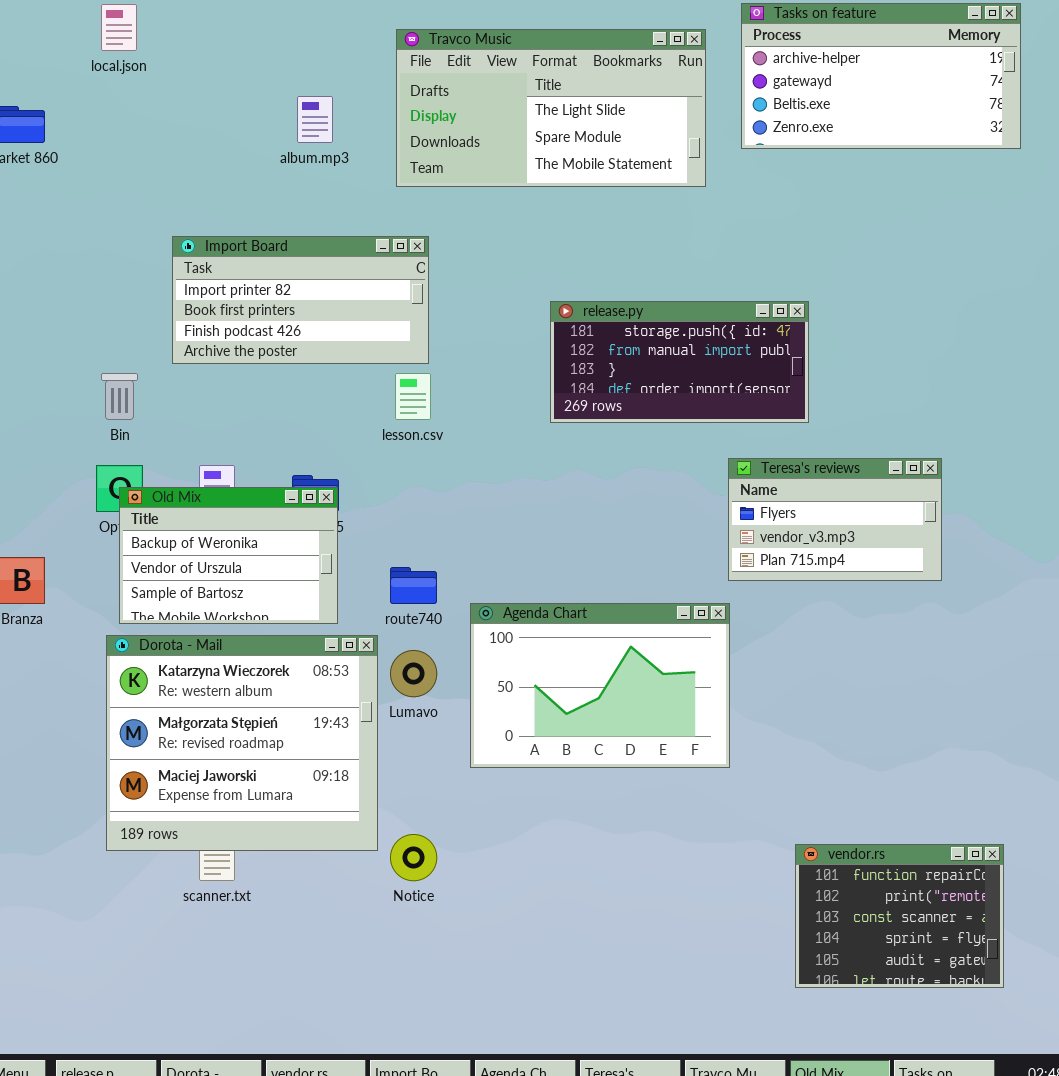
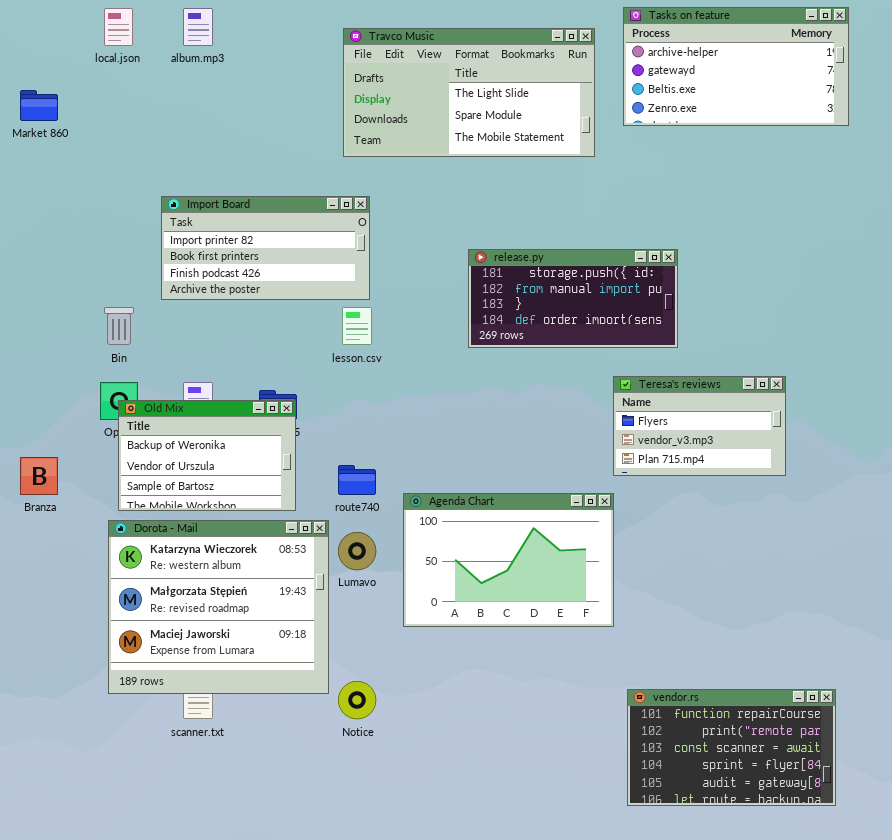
album.mp3: [297,96,333,143] -> [183,8,213,46], moved
vendor.rs: [795,844,1004,988] -> [627,689,836,806], resized

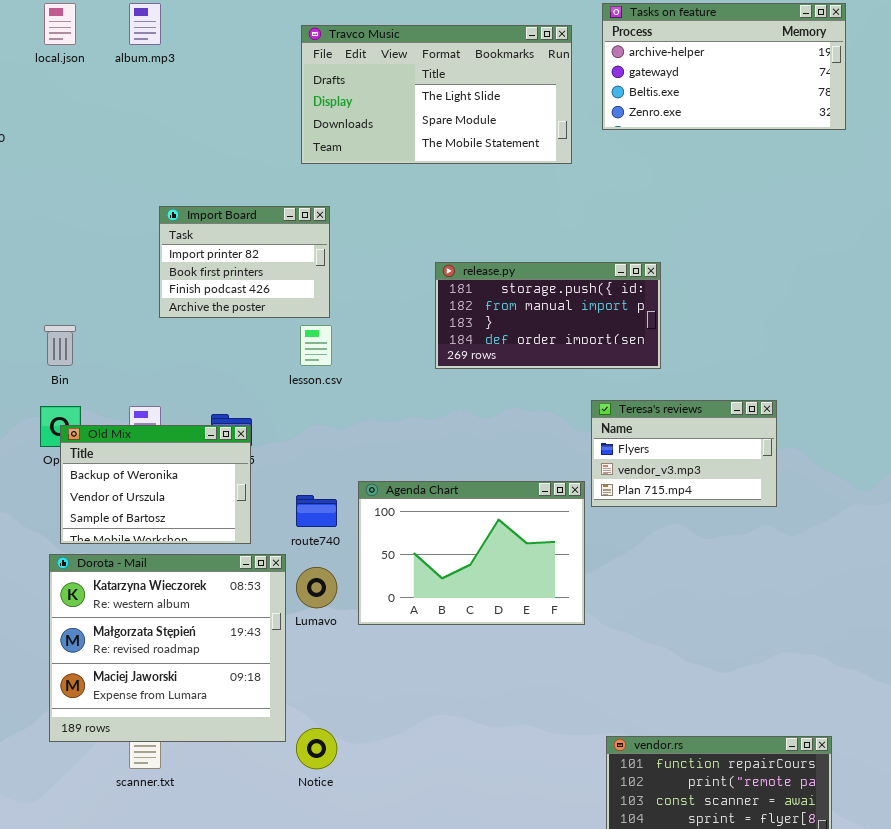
Import Board: [161,196,370,300] -> [159,206,330,318], resized
Agenda Chart: [403,493,614,627] -> [358,481,585,625], moved

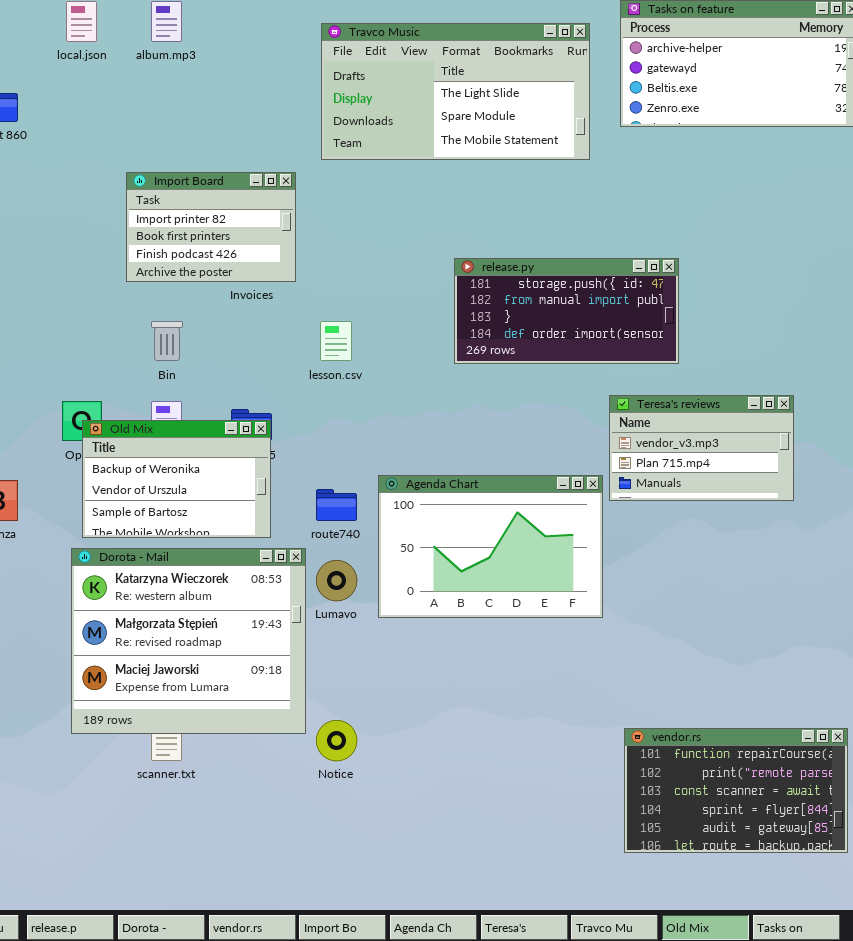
Import Board: [159,206,330,318] -> [126,172,296,282], moved
Bin: [44,325,76,366] -> [151,321,183,361], moved
Teresa's reviews: [591,400,777,507] -> [609,395,794,501], scrolled down 1 row

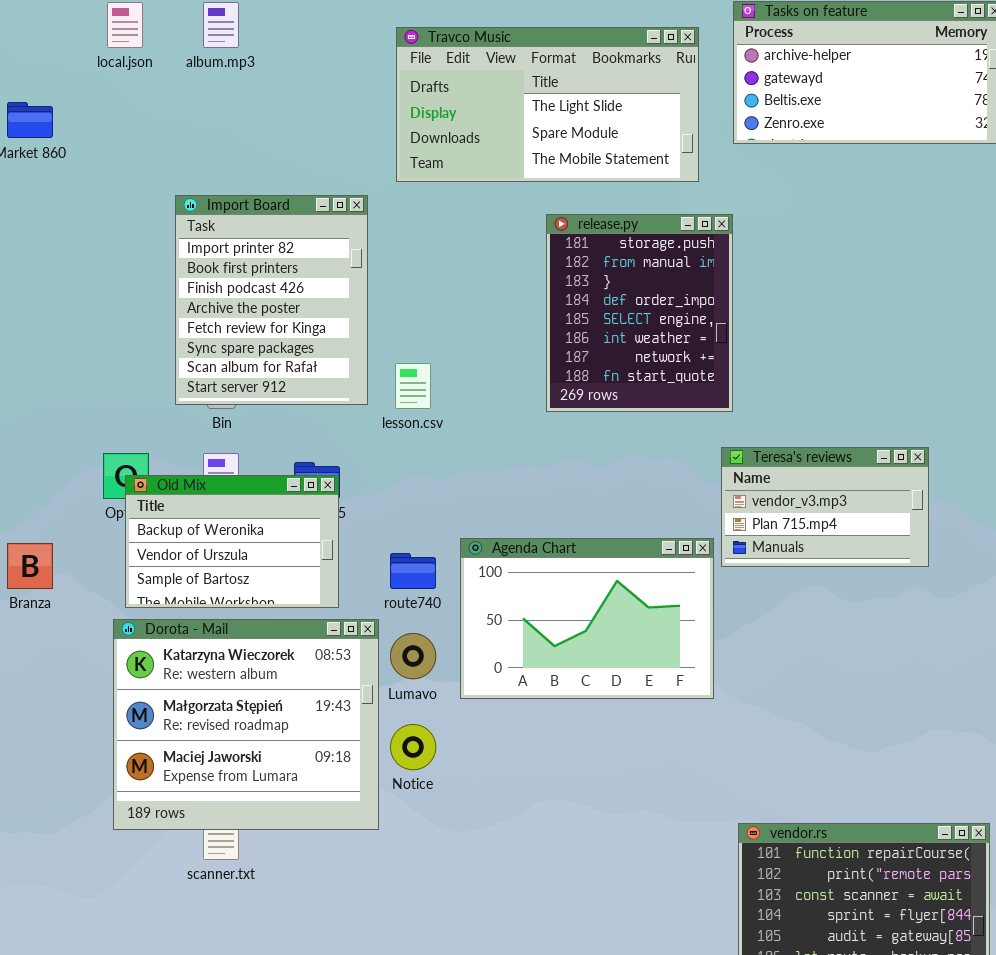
Import Board: [126,172,296,282] -> [175,195,368,405], resized
release.py: [454,258,679,364] -> [546,214,733,412], resized
Notice: [316,720,357,761] -> [390,724,436,770], moved

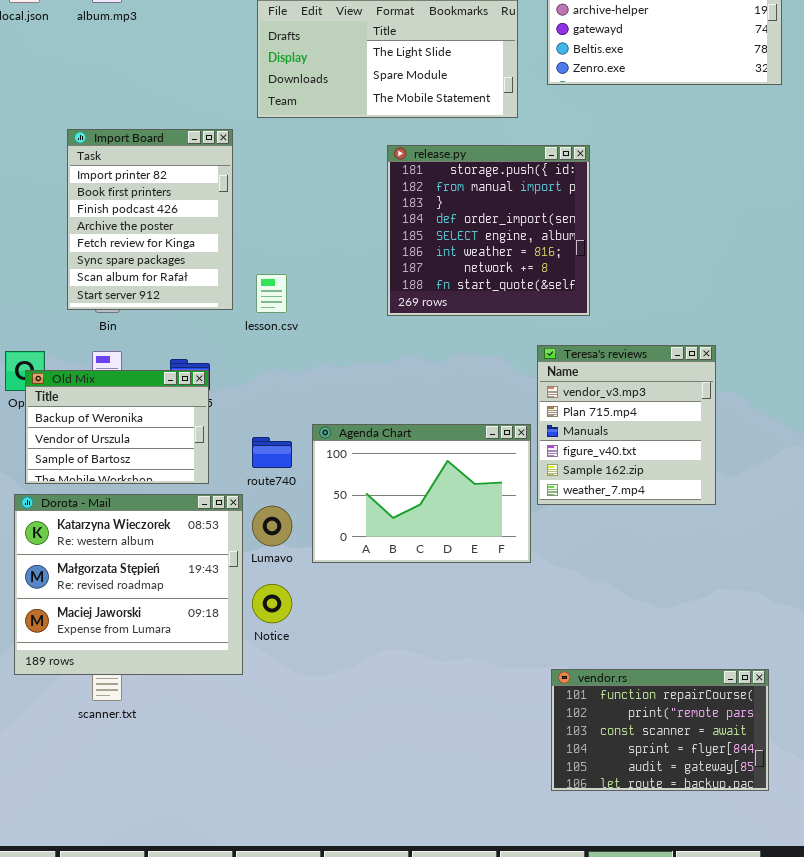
release.py: [546,214,733,412] -> [387,145,590,316], resized
Teresa's reviews: [721,447,929,567] -> [537,345,716,505], resized

